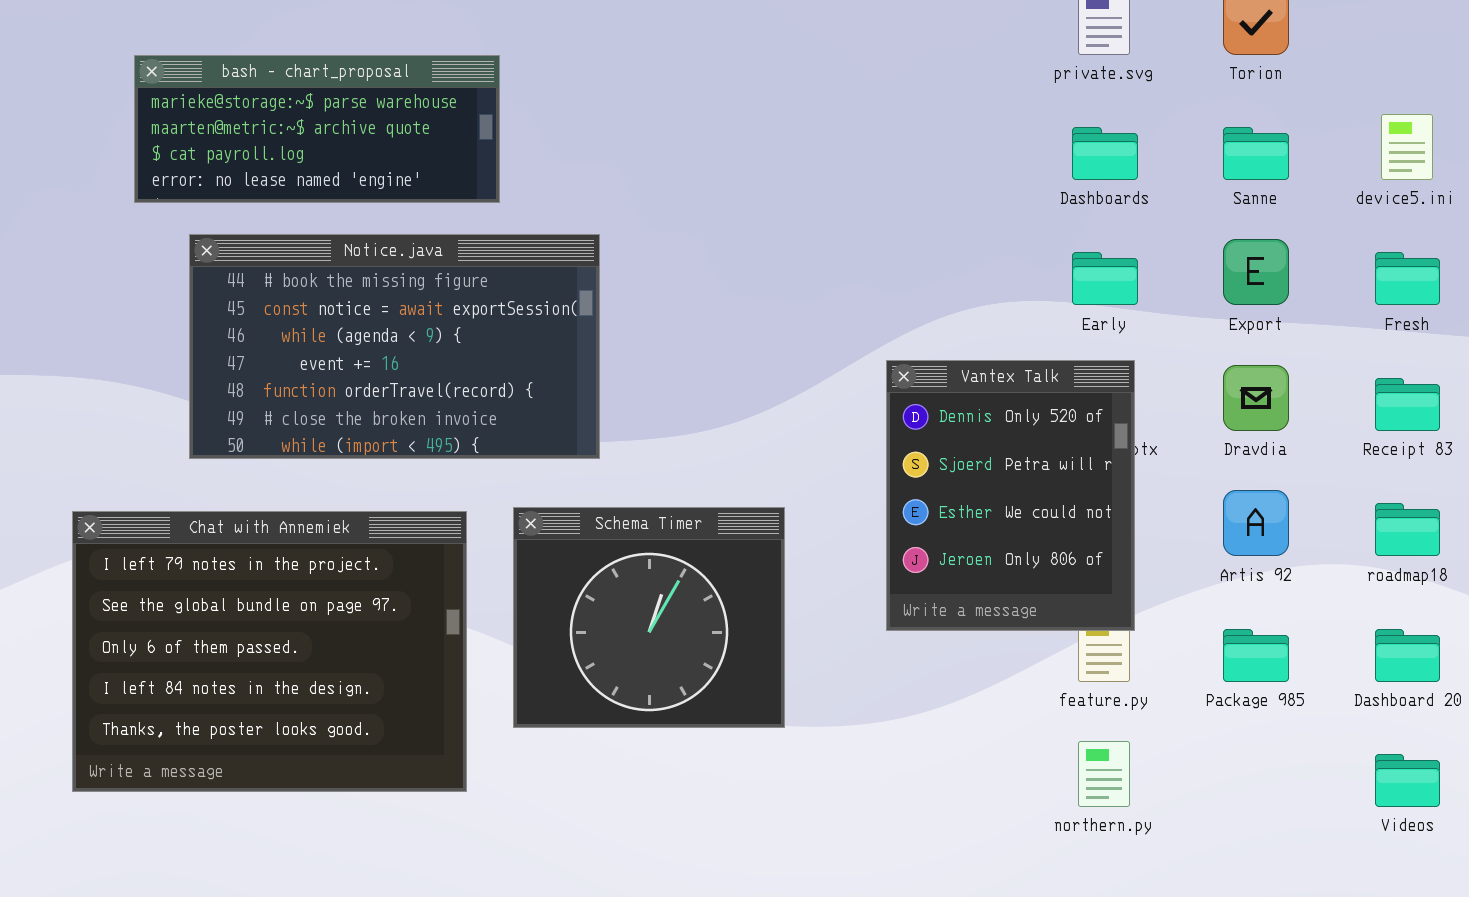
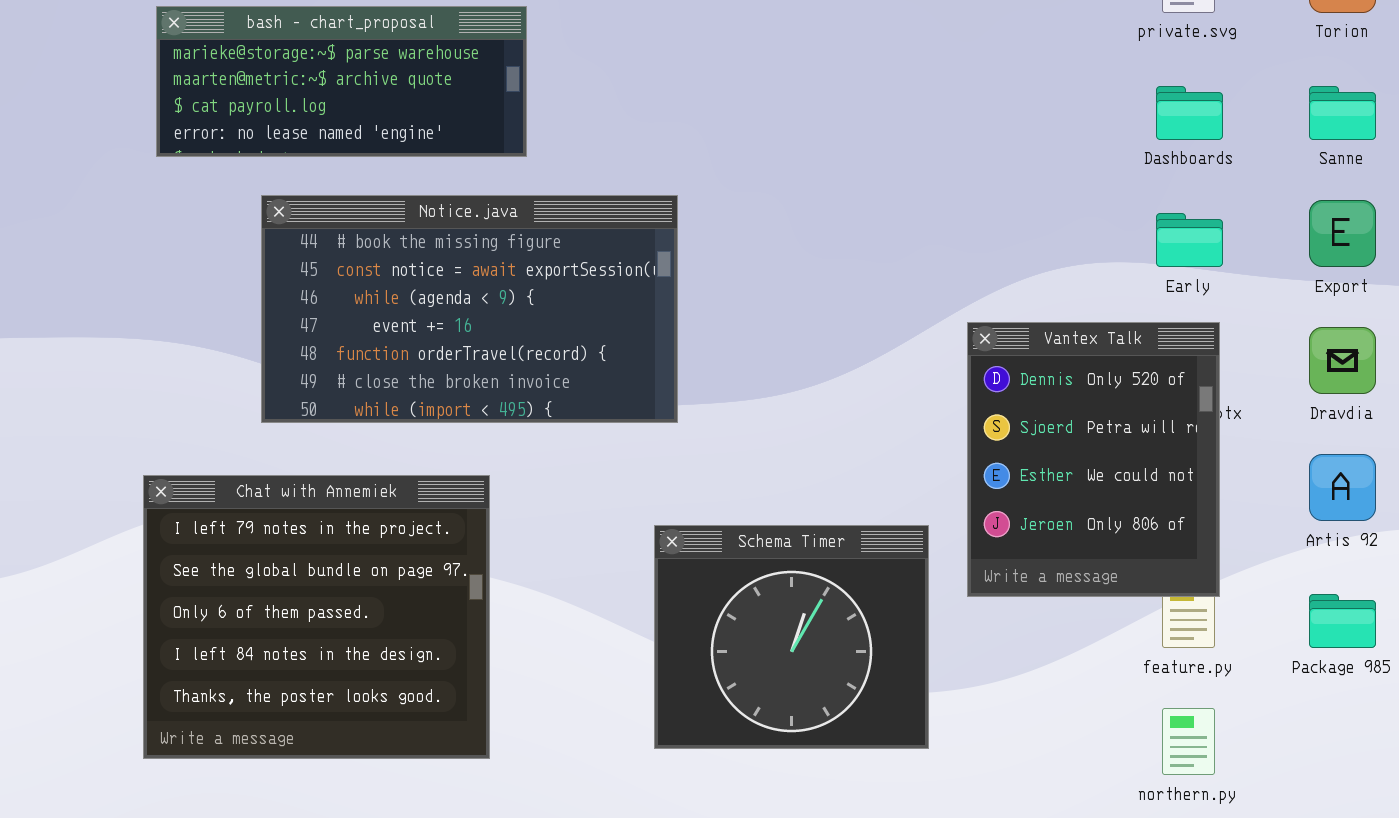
bash - chart_proposal: [134,55,500,203] -> [156,6,527,157], moved
Schema Timer: [513,507,785,728] -> [654,525,929,749], moved
Chat with Annemiek: [72,511,467,792] -> [143,475,490,759], resized

